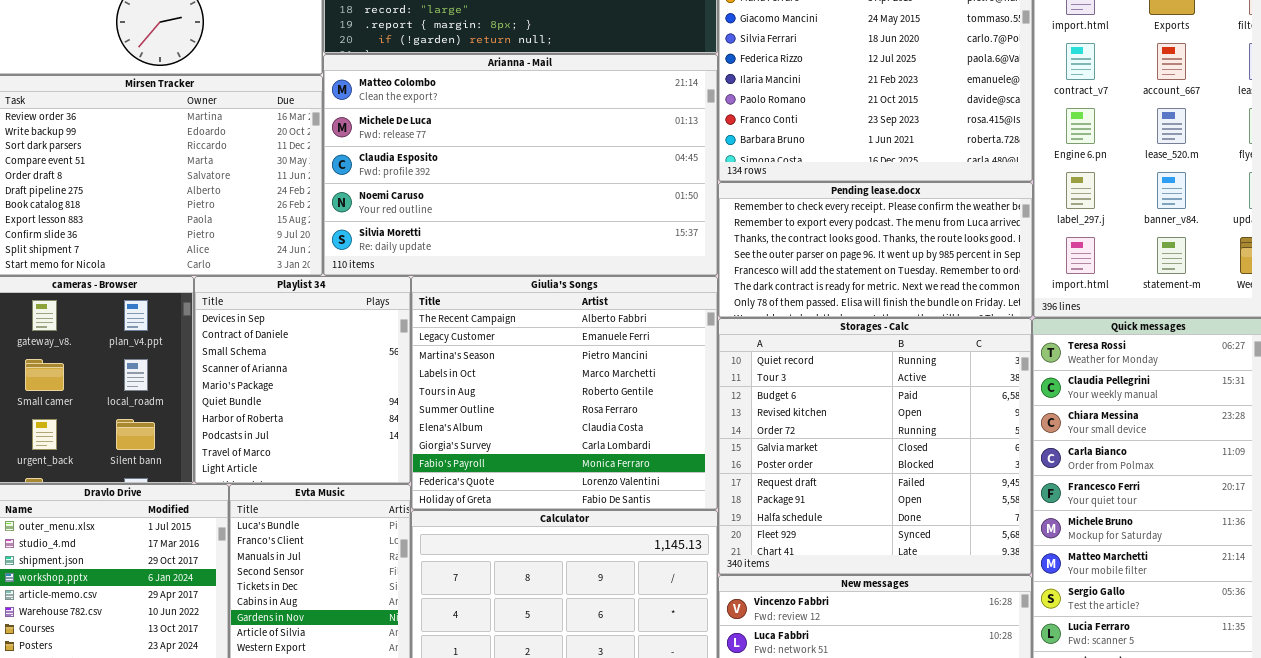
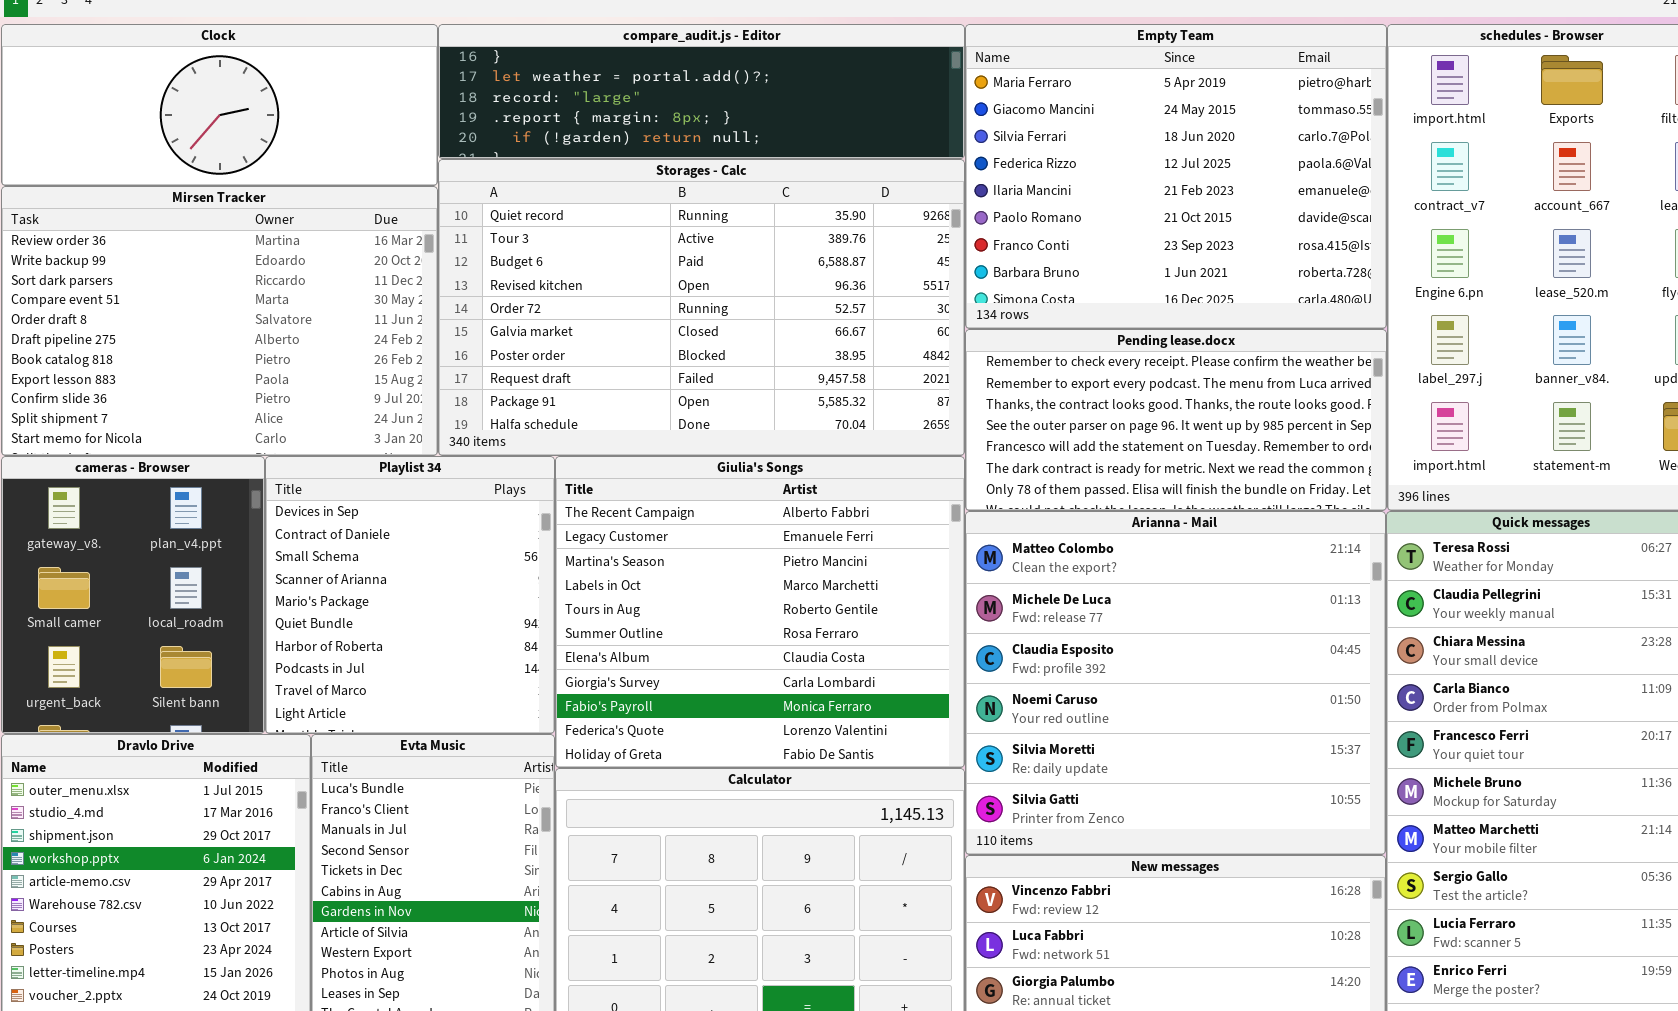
Arianna - Mail: [323,54,718,276] -> [965,511,1386,855], moved, resized
Storages - Calc: [718,318,1032,575] -> [438,159,965,456], moved, resized

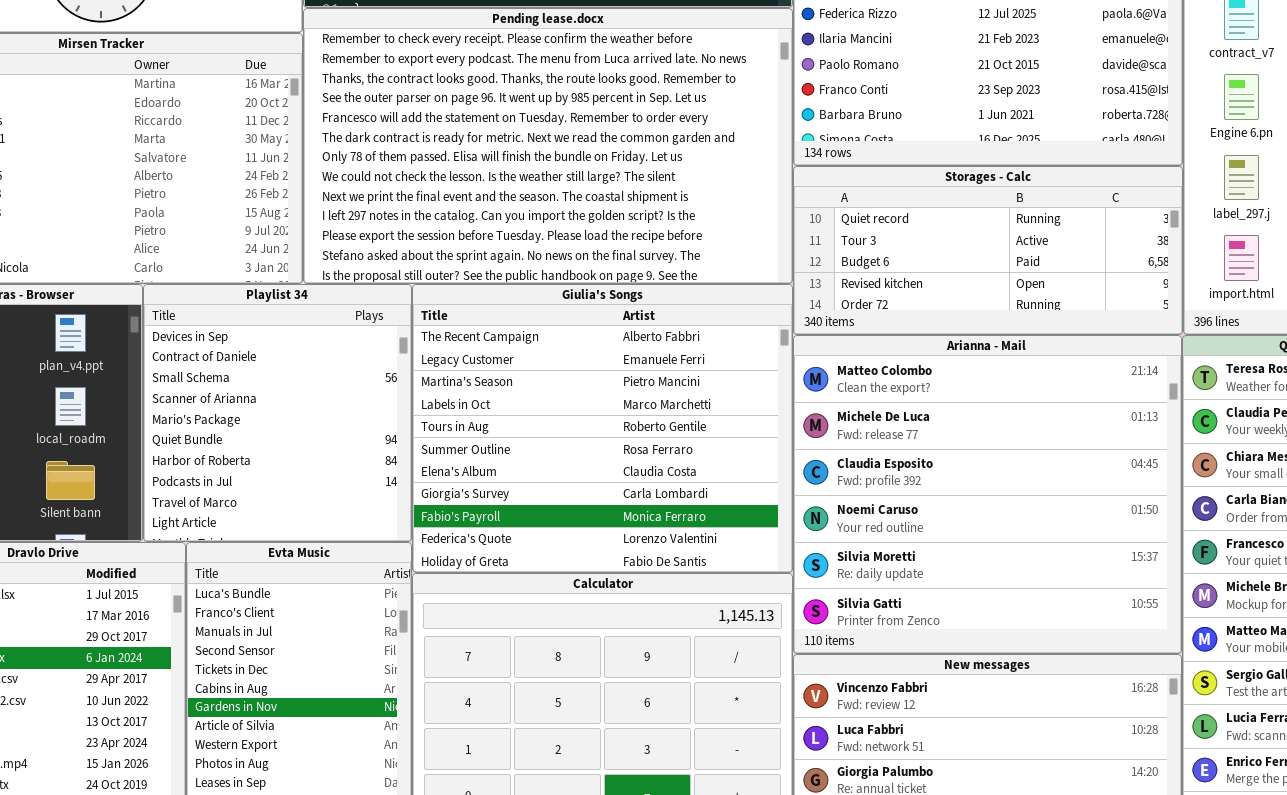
Storages - Calc: [438,159,965,456] -> [793,166,1183,335], moved, resized
Pending lease.docx: [965,329,1387,511] -> [303,8,793,284], moved, resized

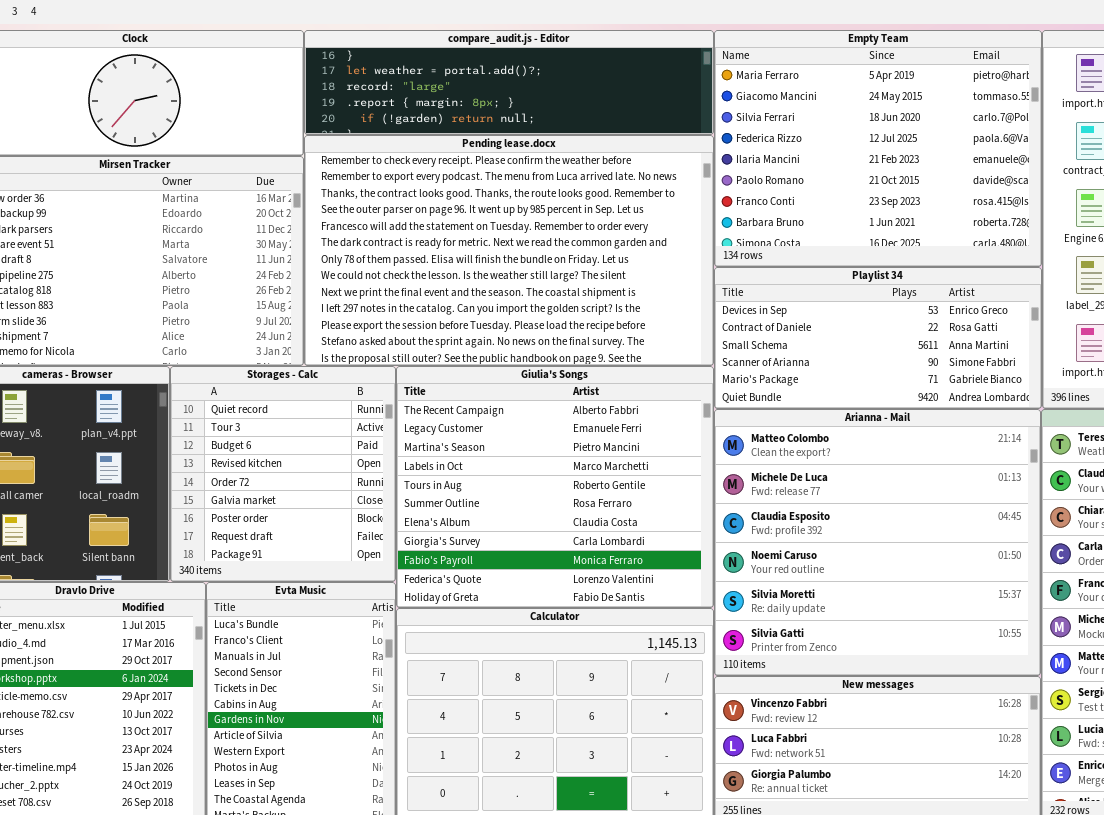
Storages - Calc: [793,166,1183,335] -> [170,366,396,582], moved, resized
Playlist 34: [143,284,412,542] -> [714,267,1042,409], moved, resized

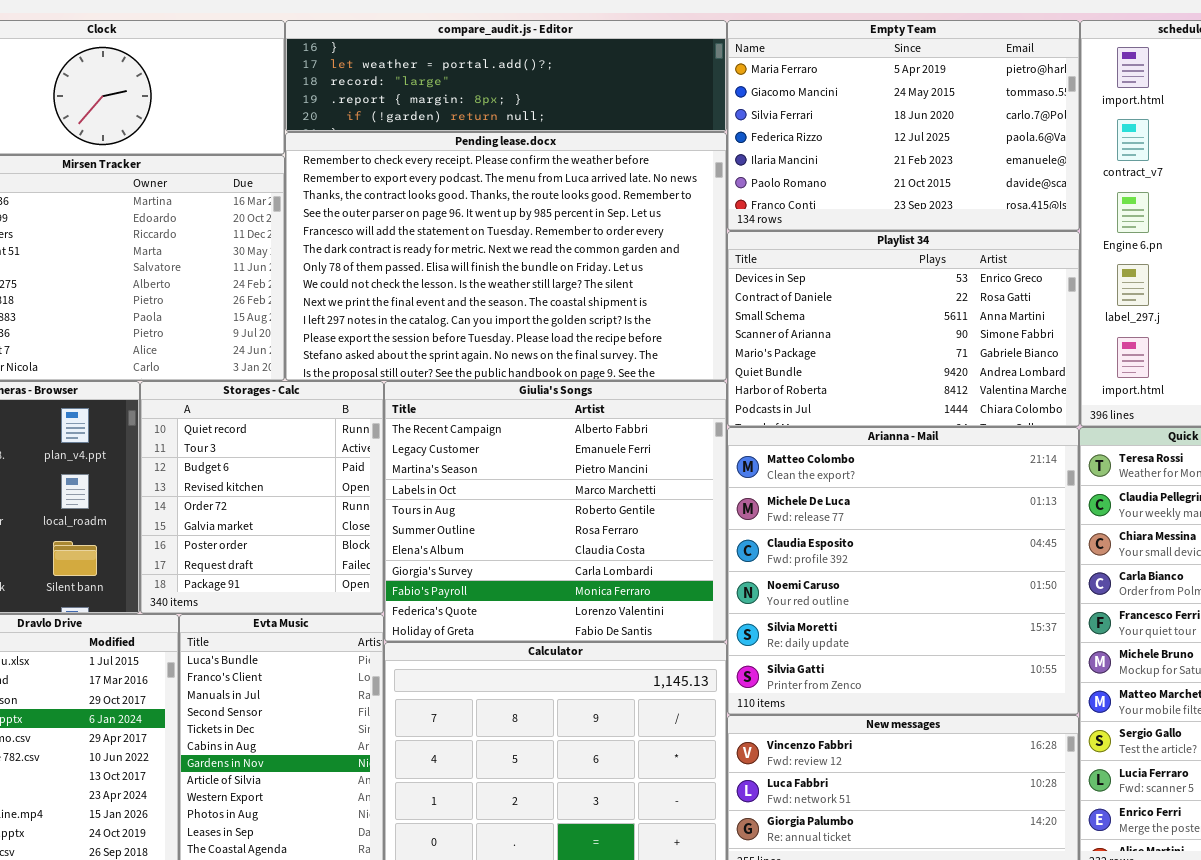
Empty Team: [714,30,1042,267] -> [727,20,1080,231], resized
Playlist 34: [714,267,1042,409] -> [727,231,1080,427], resized

